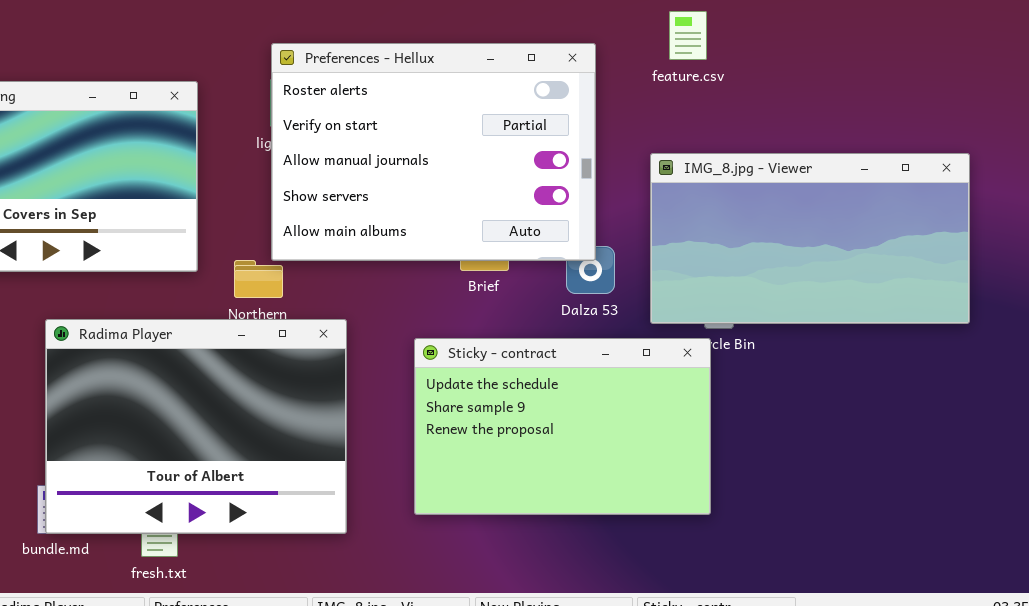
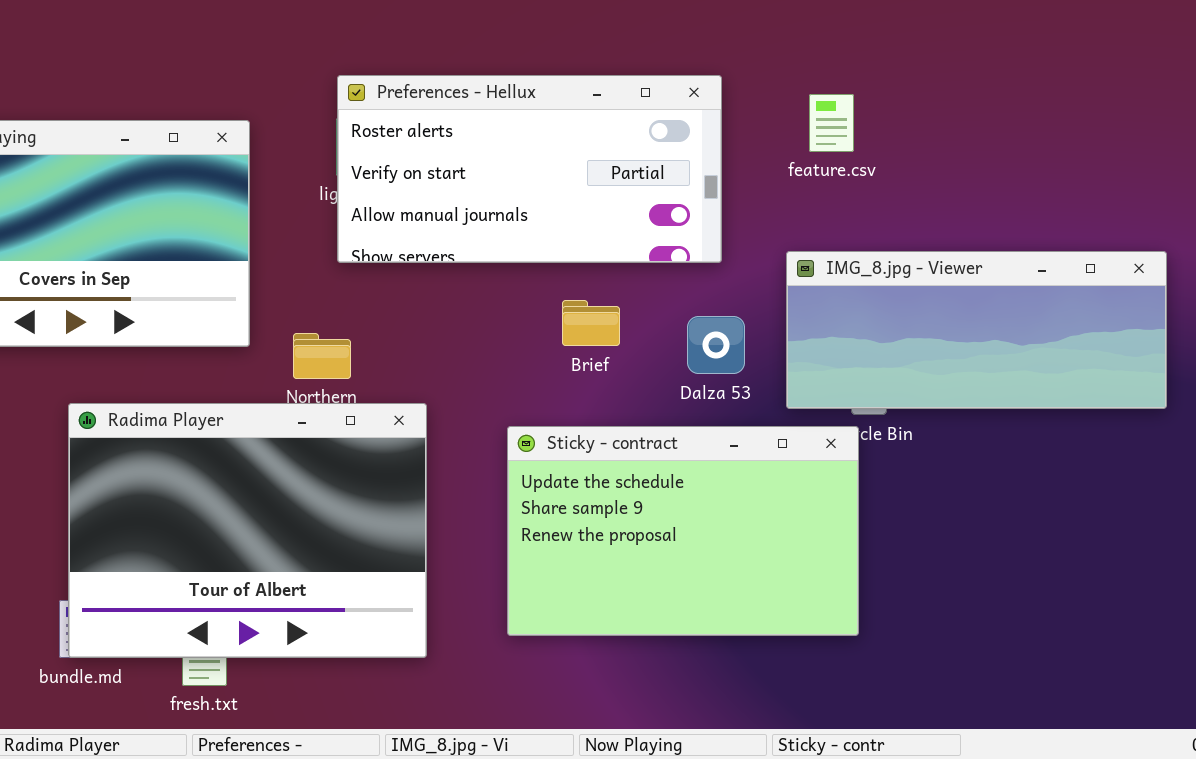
feature.csv: [669,11,707,60] -> [809,94,854,152], moved
Preferences - Hellux: [271,43,596,261] -> [337,75,722,263], resized
IMG_8.jpg - Viewer: [650,153,970,324] -> [786,251,1167,409], resized

